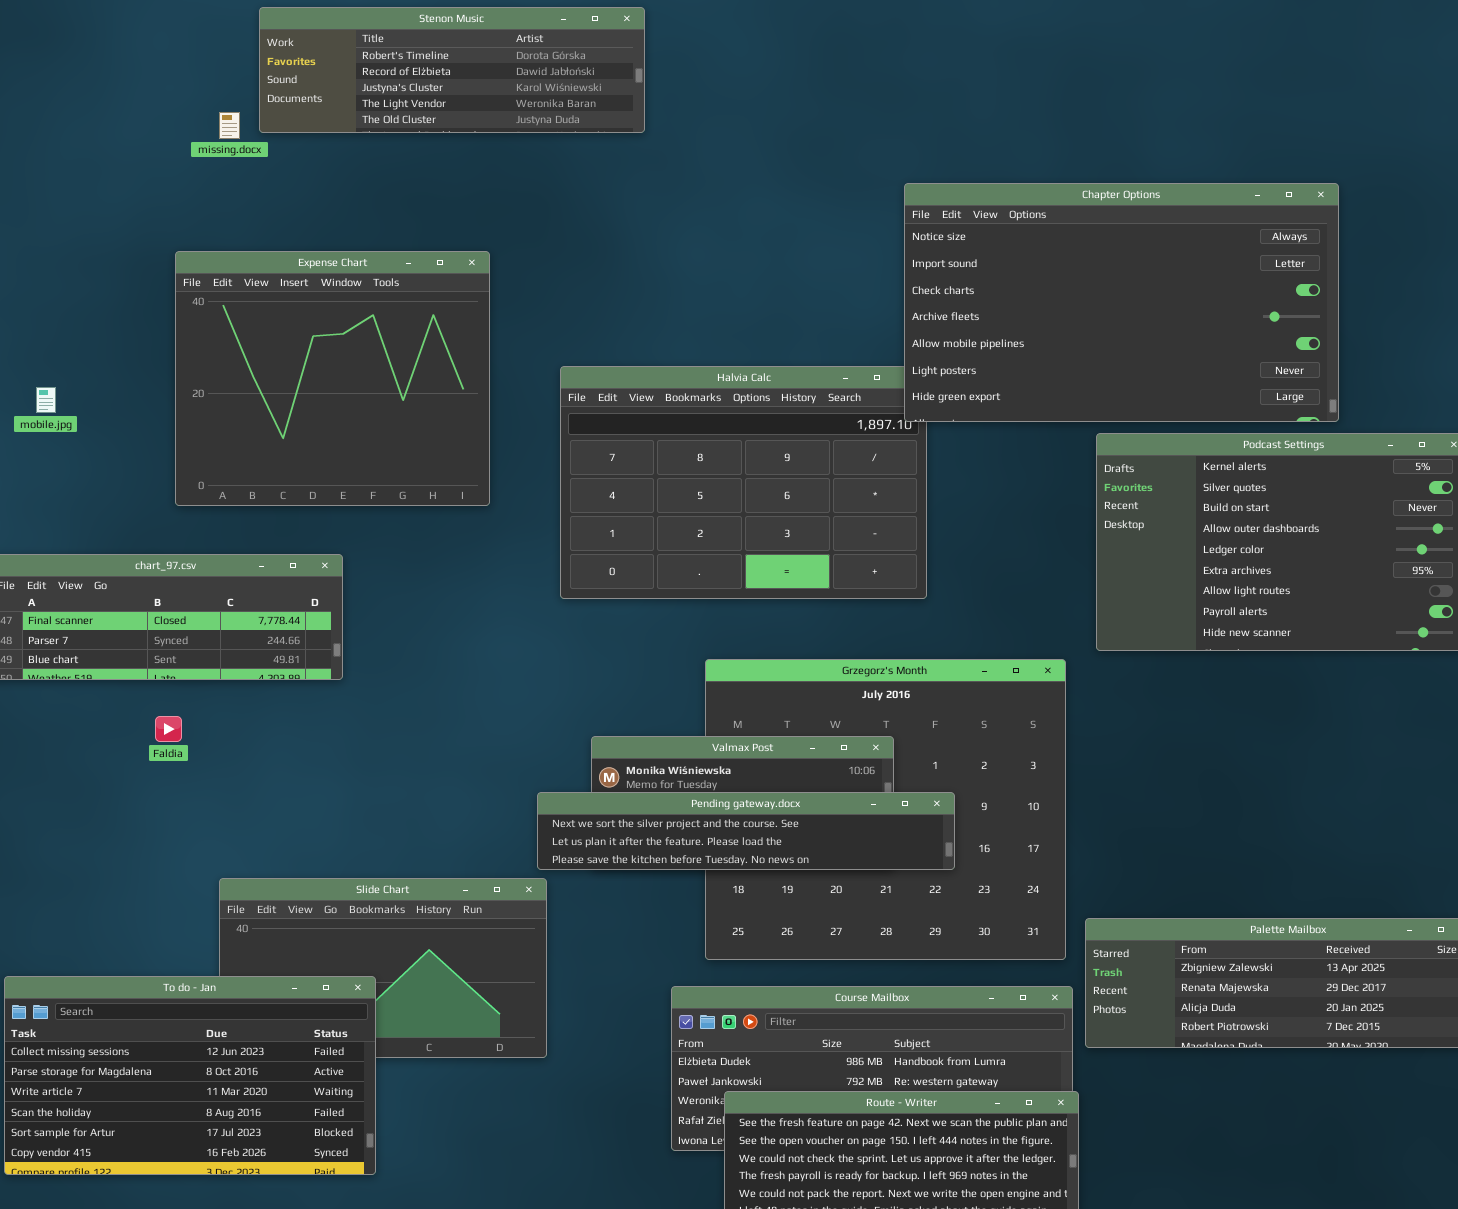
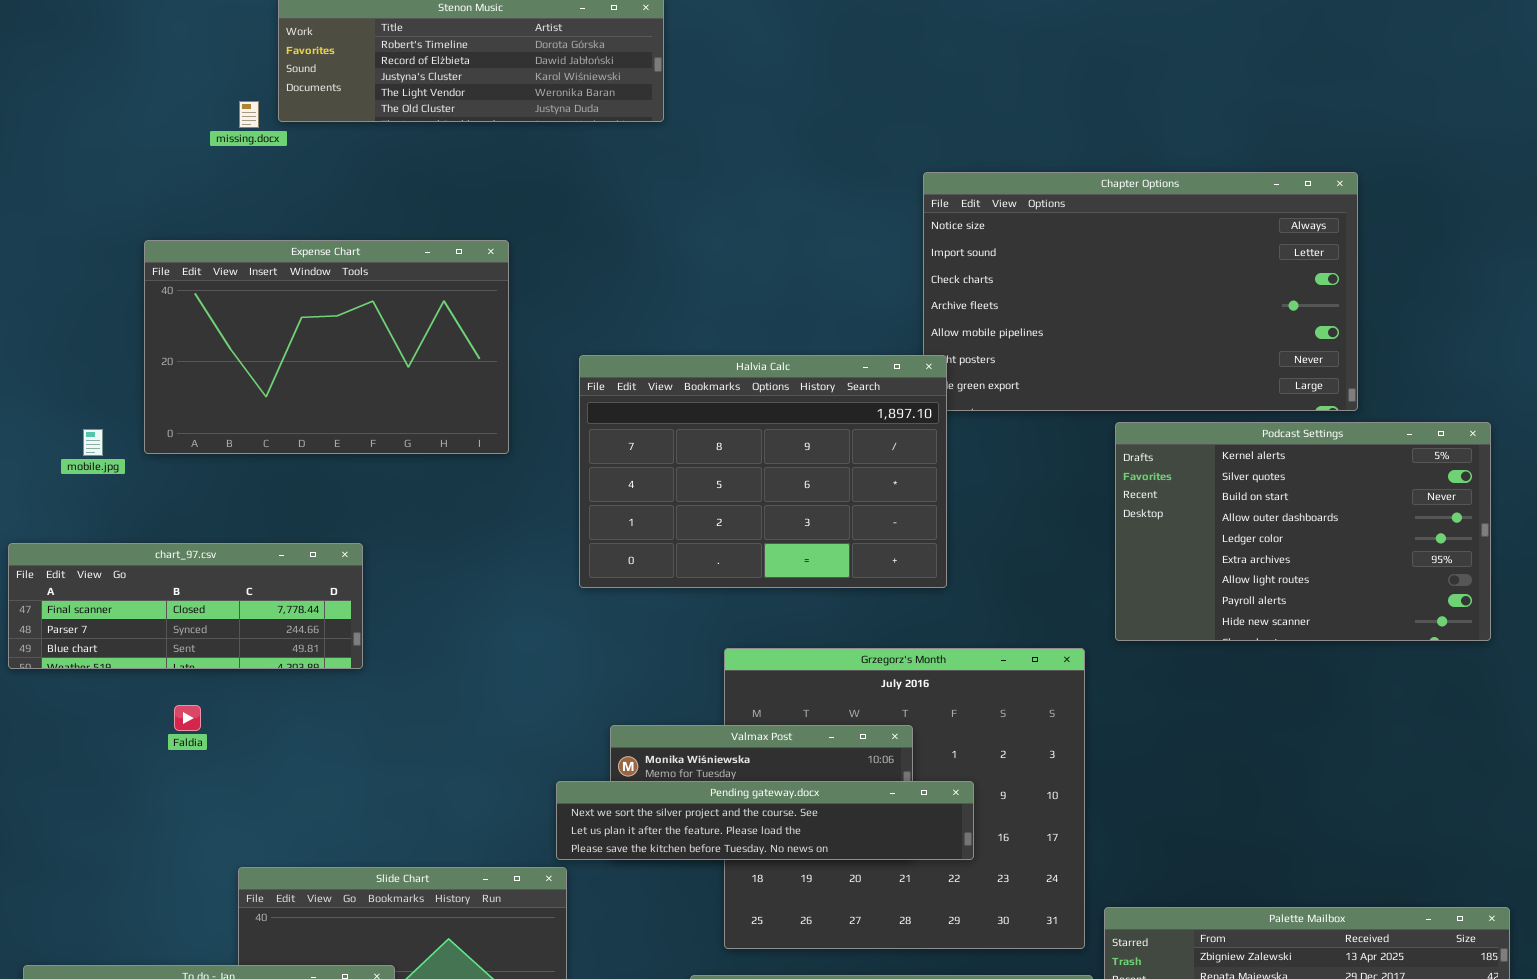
Expense Chart: [175,251,490,506] -> [144,240,509,454], resized
Halvia Calc: [560,366,927,599] -> [579,355,947,588], raised
mobile.jpg: [36,387,56,413] -> [83,429,103,456], moved

